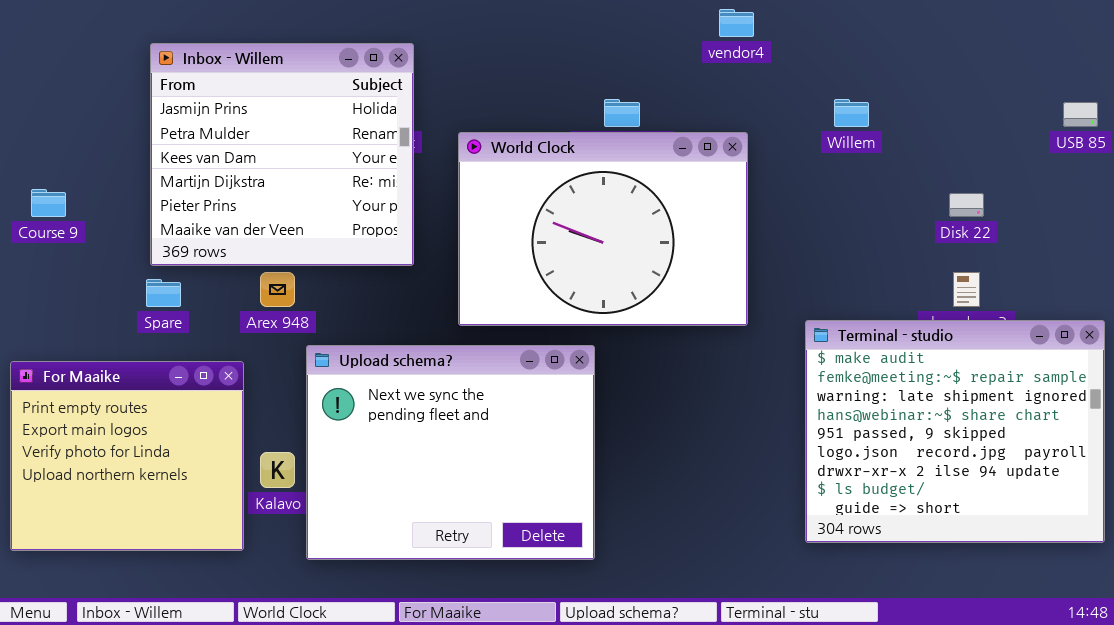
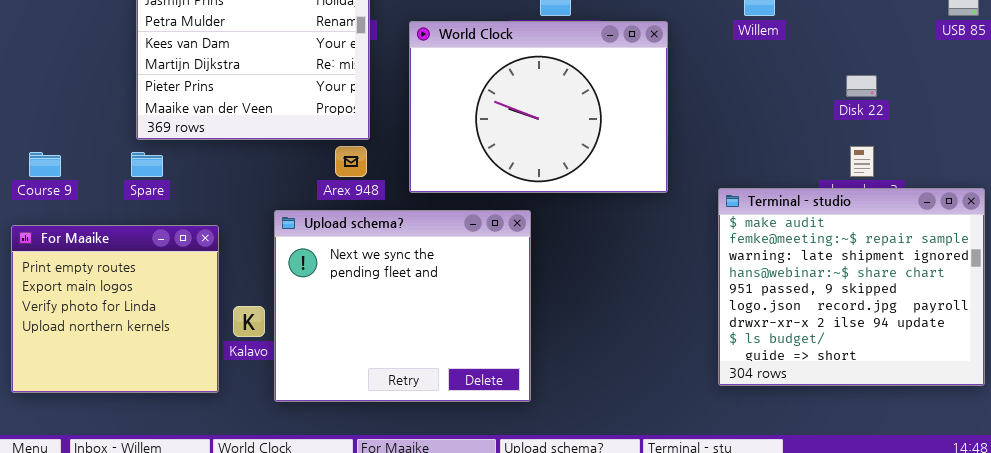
Course 9: [31,189,66,217] -> [29,152,61,177], moved
Arex 948: [260,272,295,307] -> [335,146,367,177], moved

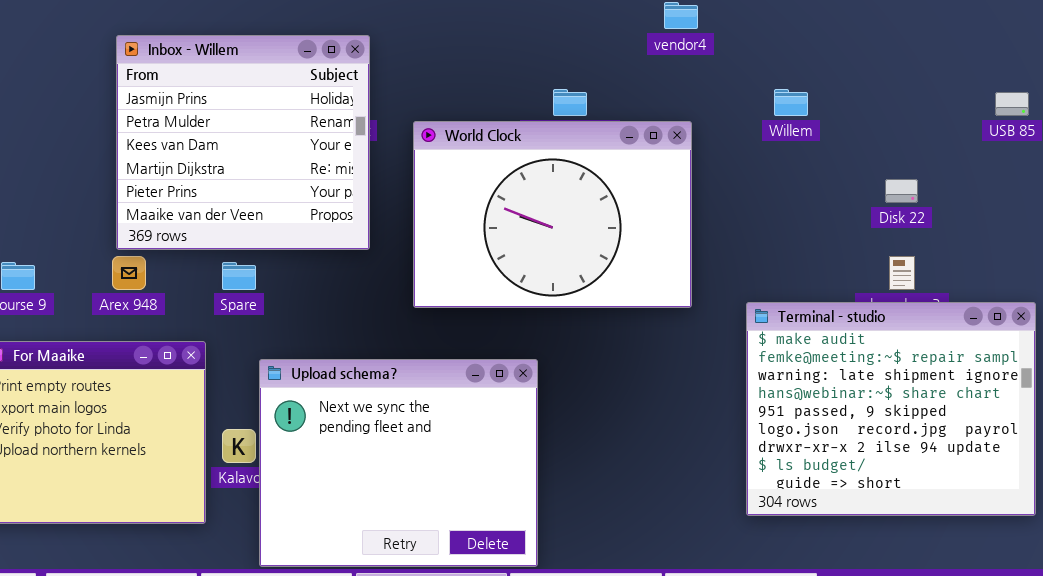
Arex 948: [335,146,367,177] -> [112,256,146,290], moved
Spare: [131,152,163,177] -> [222,262,256,290], moved
Upload schema?: [274,210,531,402] -> [259,359,538,567], moved

